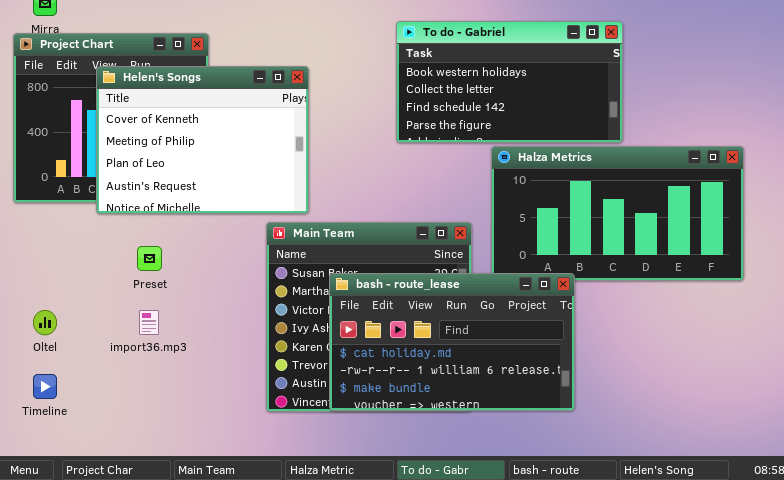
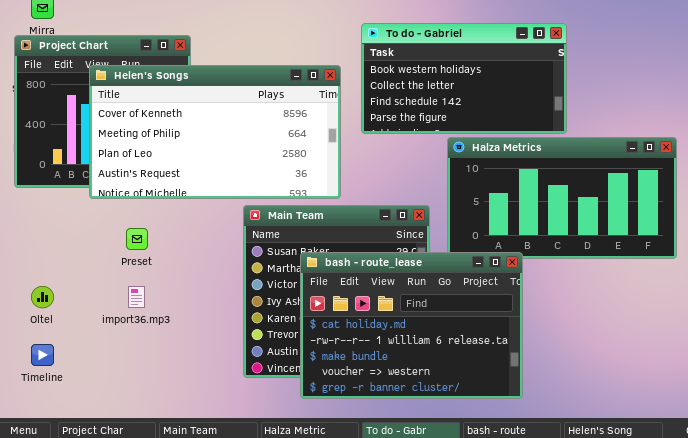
Helen's Songs: [96,66,309,214] -> [89,65,341,199], resized
bash - route_lease: [329,273,575,411] -> [300,252,523,399], resized

